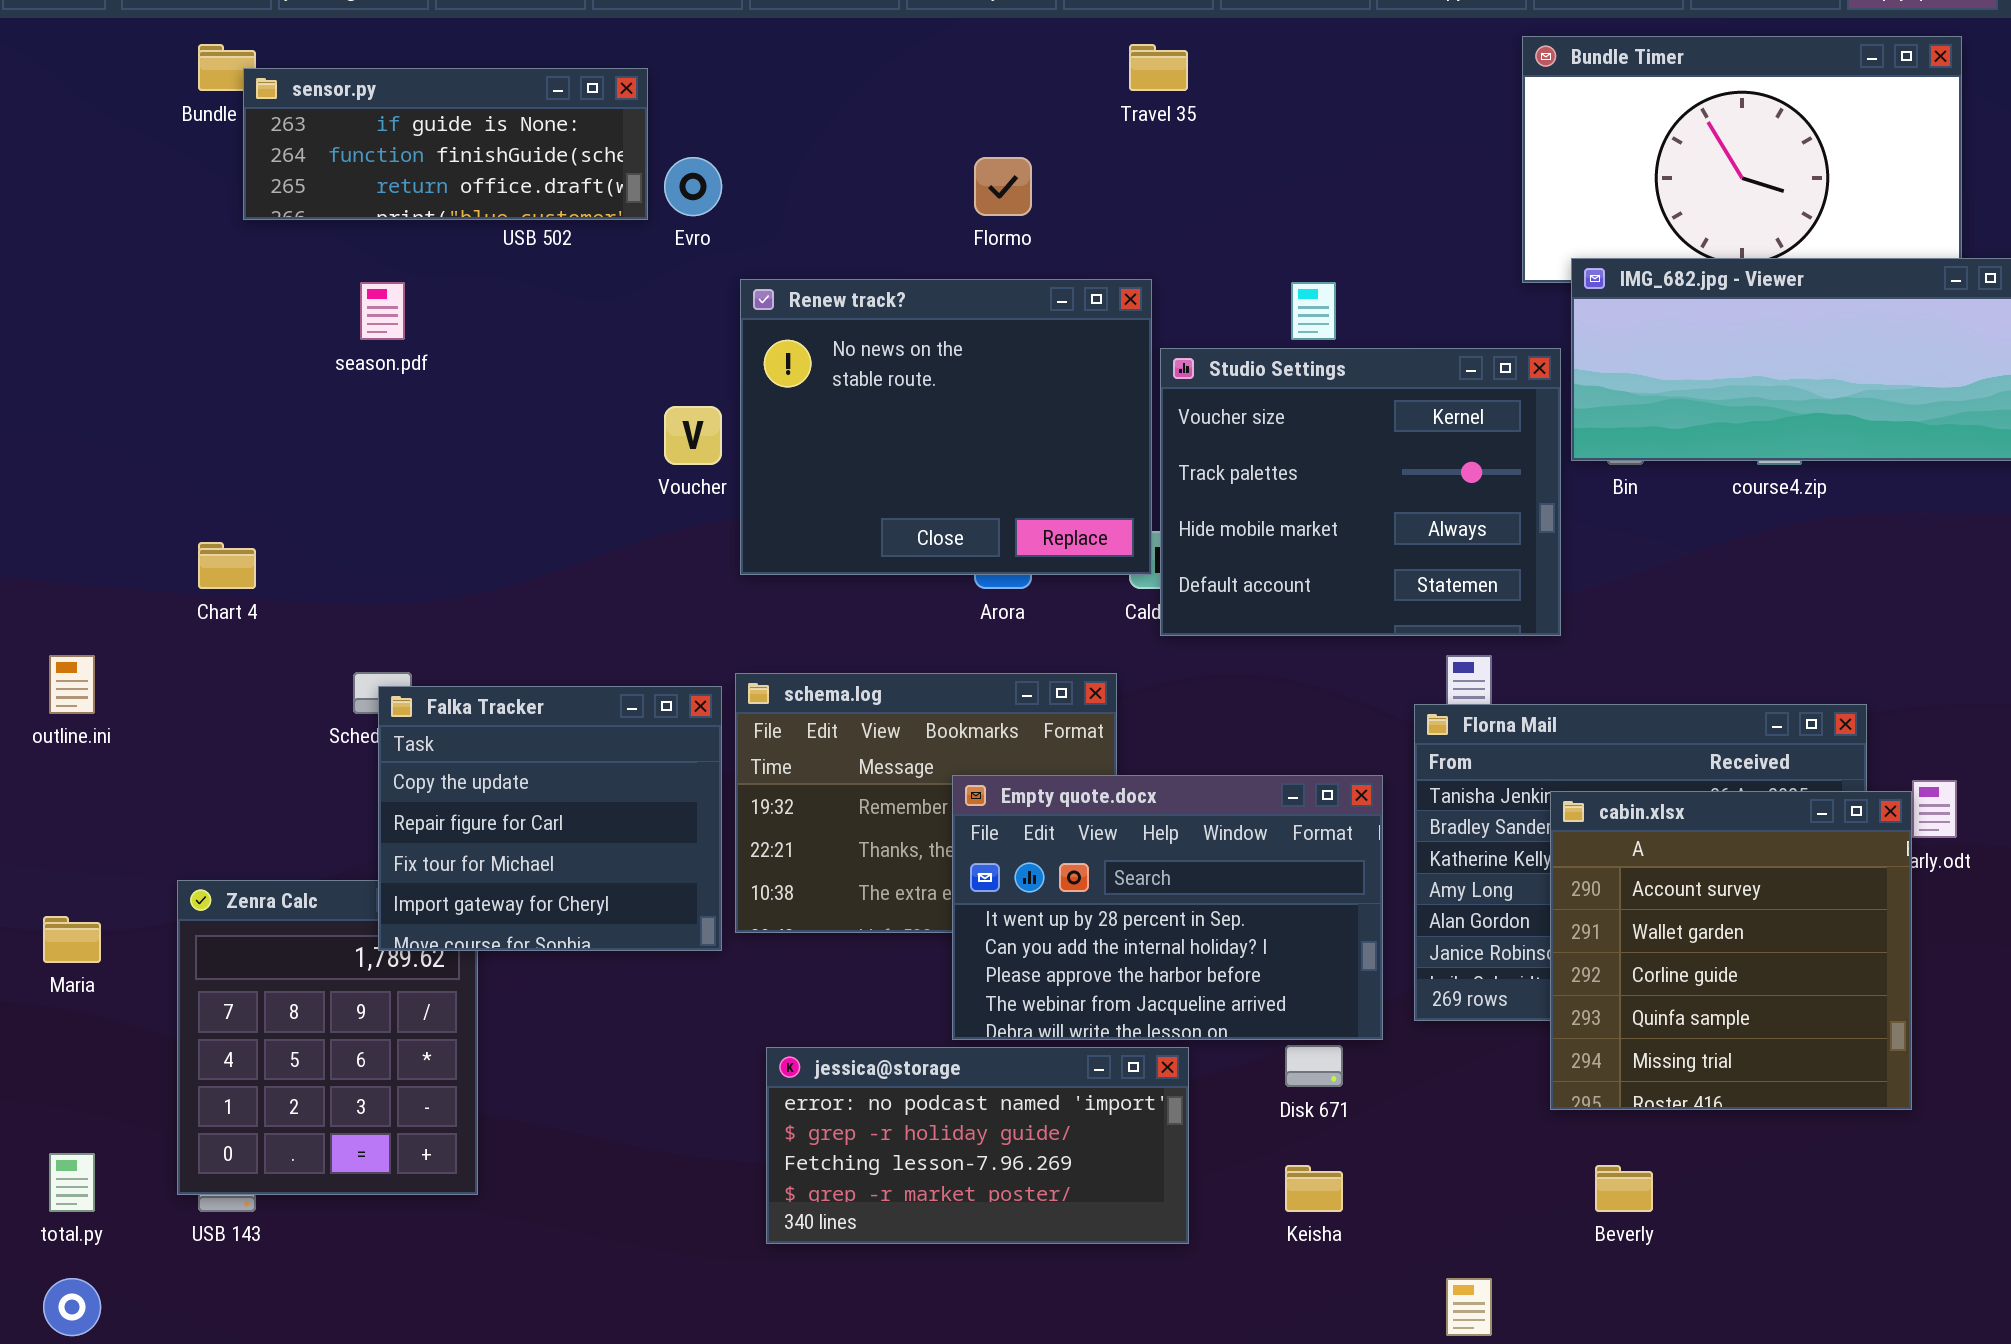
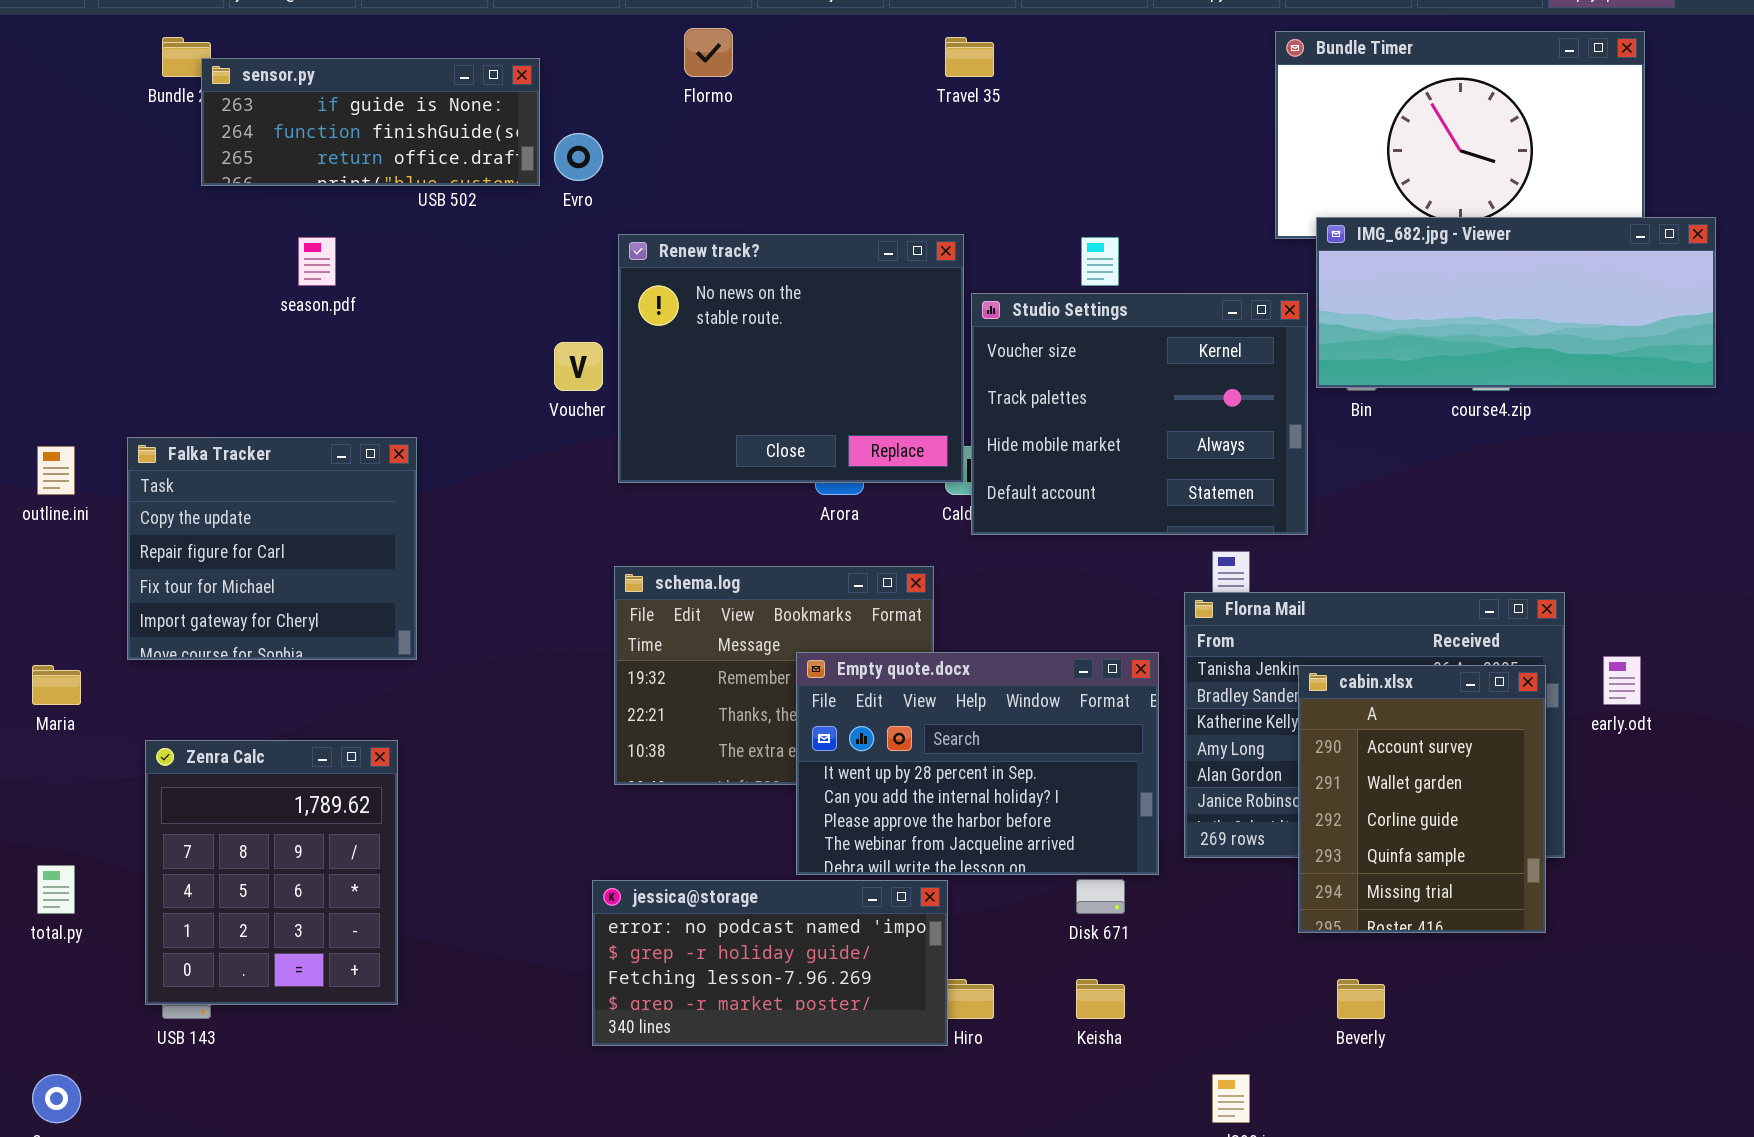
Flormo: [974,157,1032,216] -> [684,28,733,77], moved
outline.ini: [49,655,95,714] -> [37,446,75,495], moved
Falka Tracker: [378,686,722,951] -> [127,437,417,660], moved
cabin.xlsx: [1550,791,1912,1110] -> [1298,665,1546,933], resized
Maria: [43,916,101,963] -> [32,665,81,705], moved
jessica@storage: [766,1047,1189,1244] -> [592,880,948,1046], moved
total.py: [49,1153,95,1212] -> [37,865,75,914], moved

